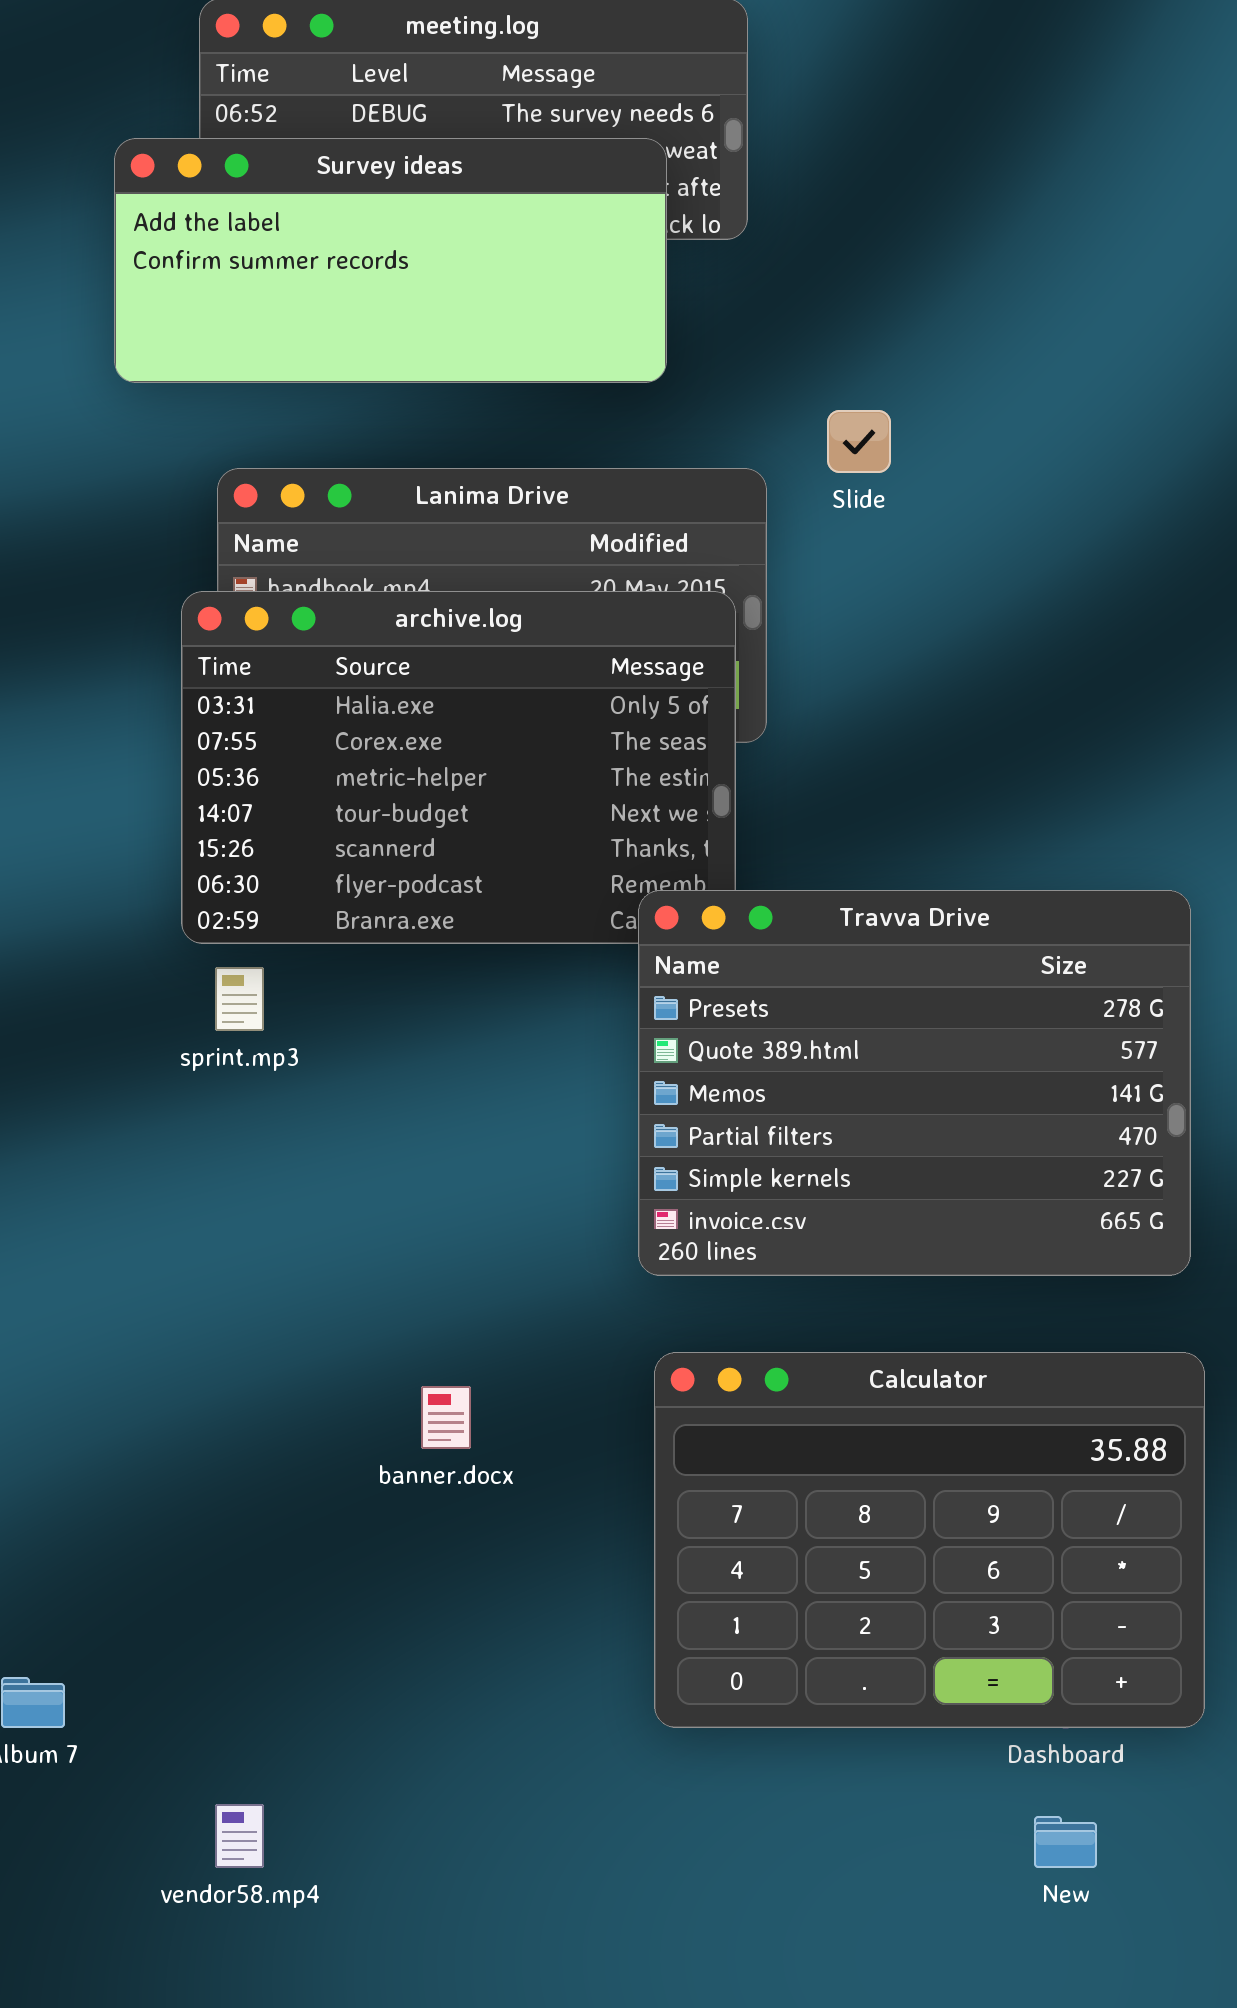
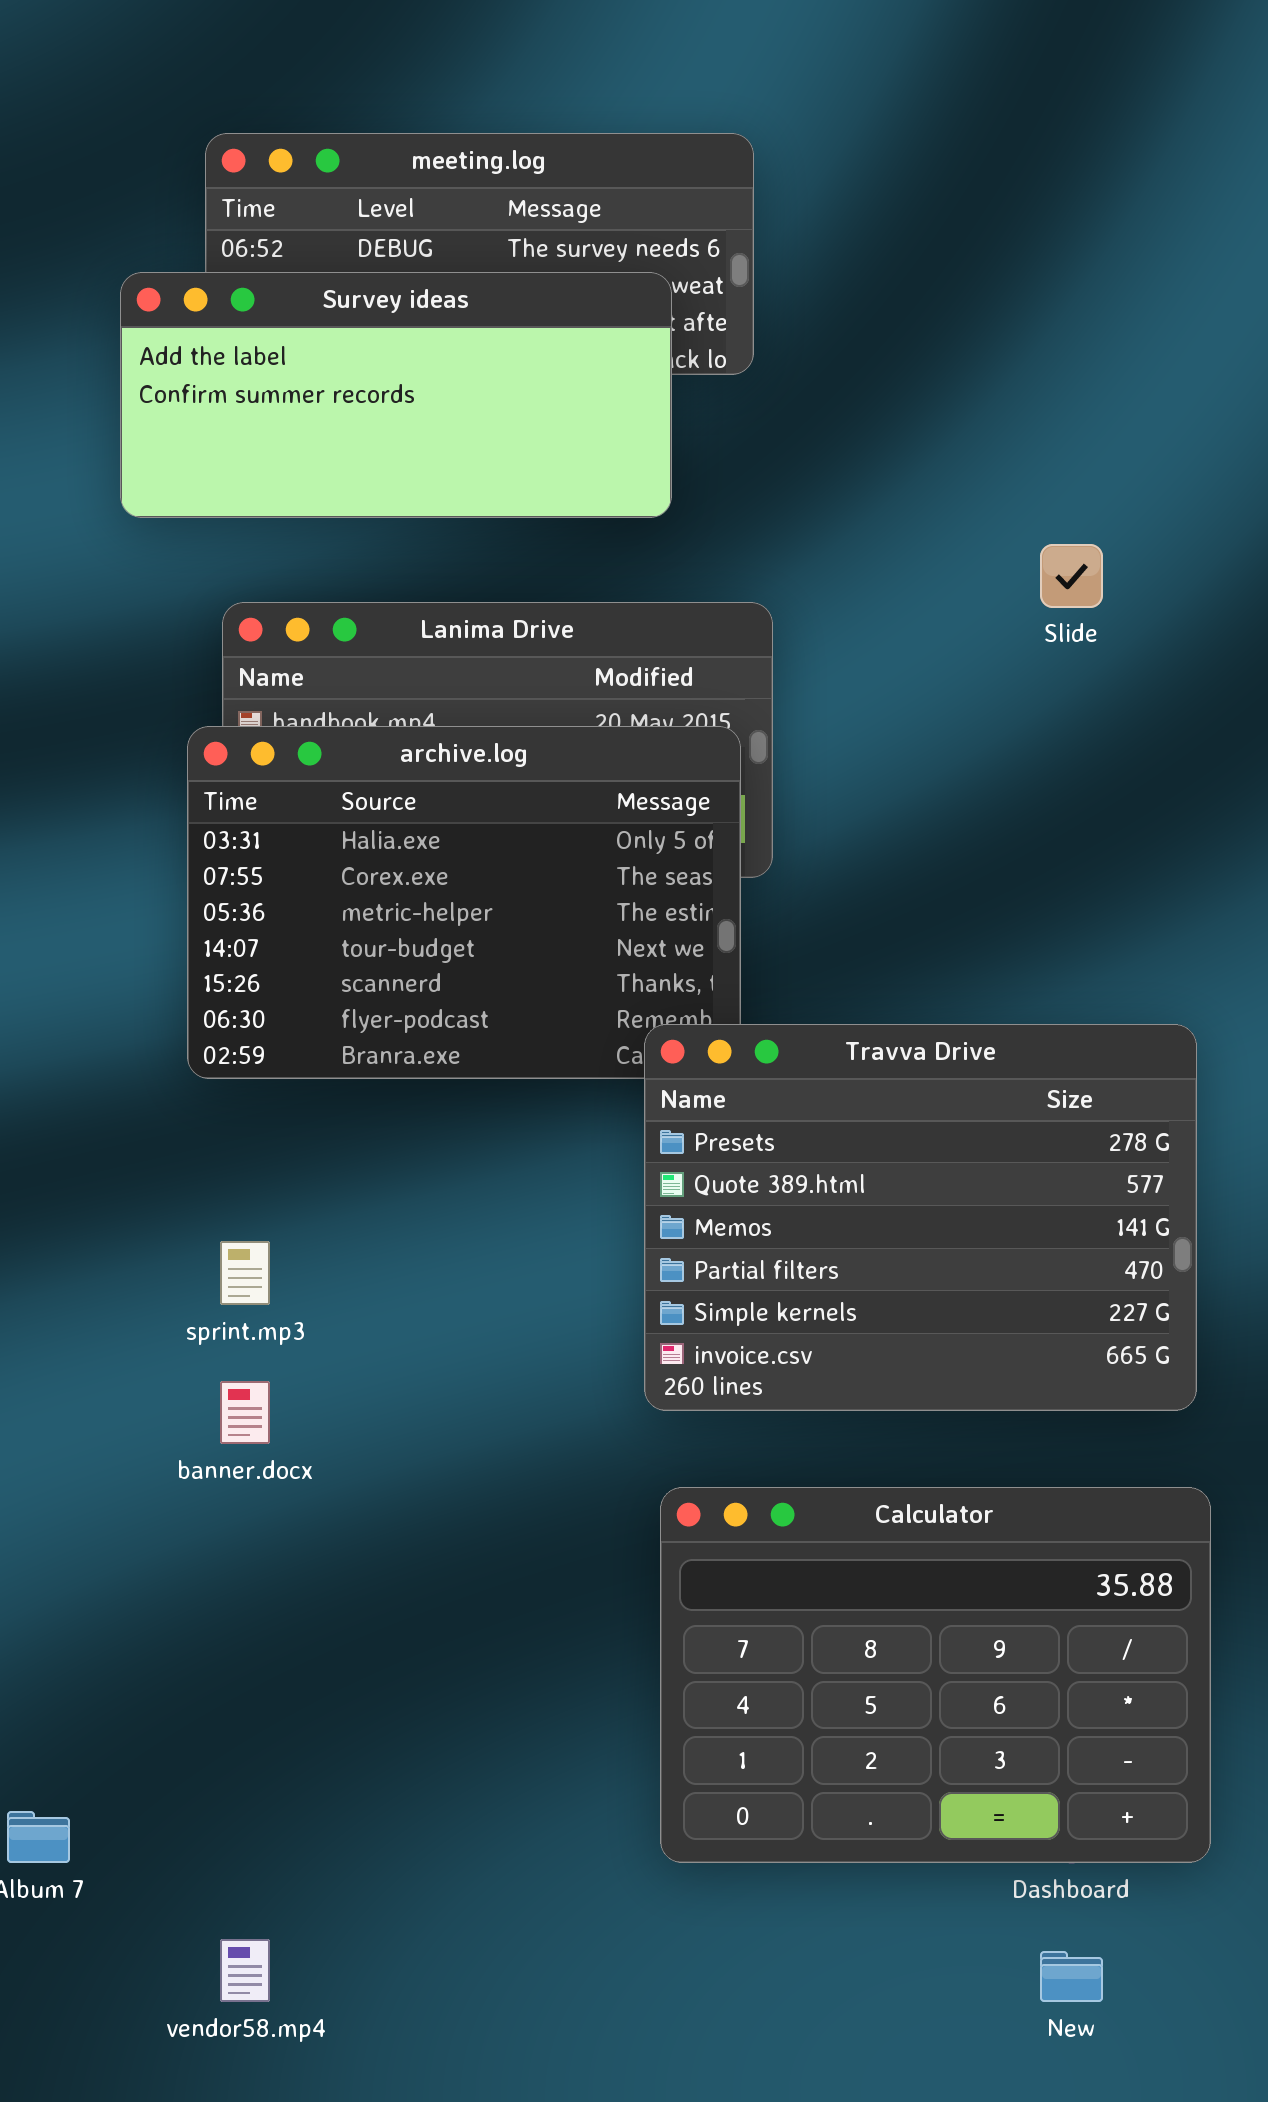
Slide: [827,410,891,473] -> [1040,544,1103,608], moved
sprint.mp3: [215,967,264,1031] -> [220,1241,270,1305], moved
banner.docx: [421,1386,471,1449] -> [220,1381,270,1444], moved

